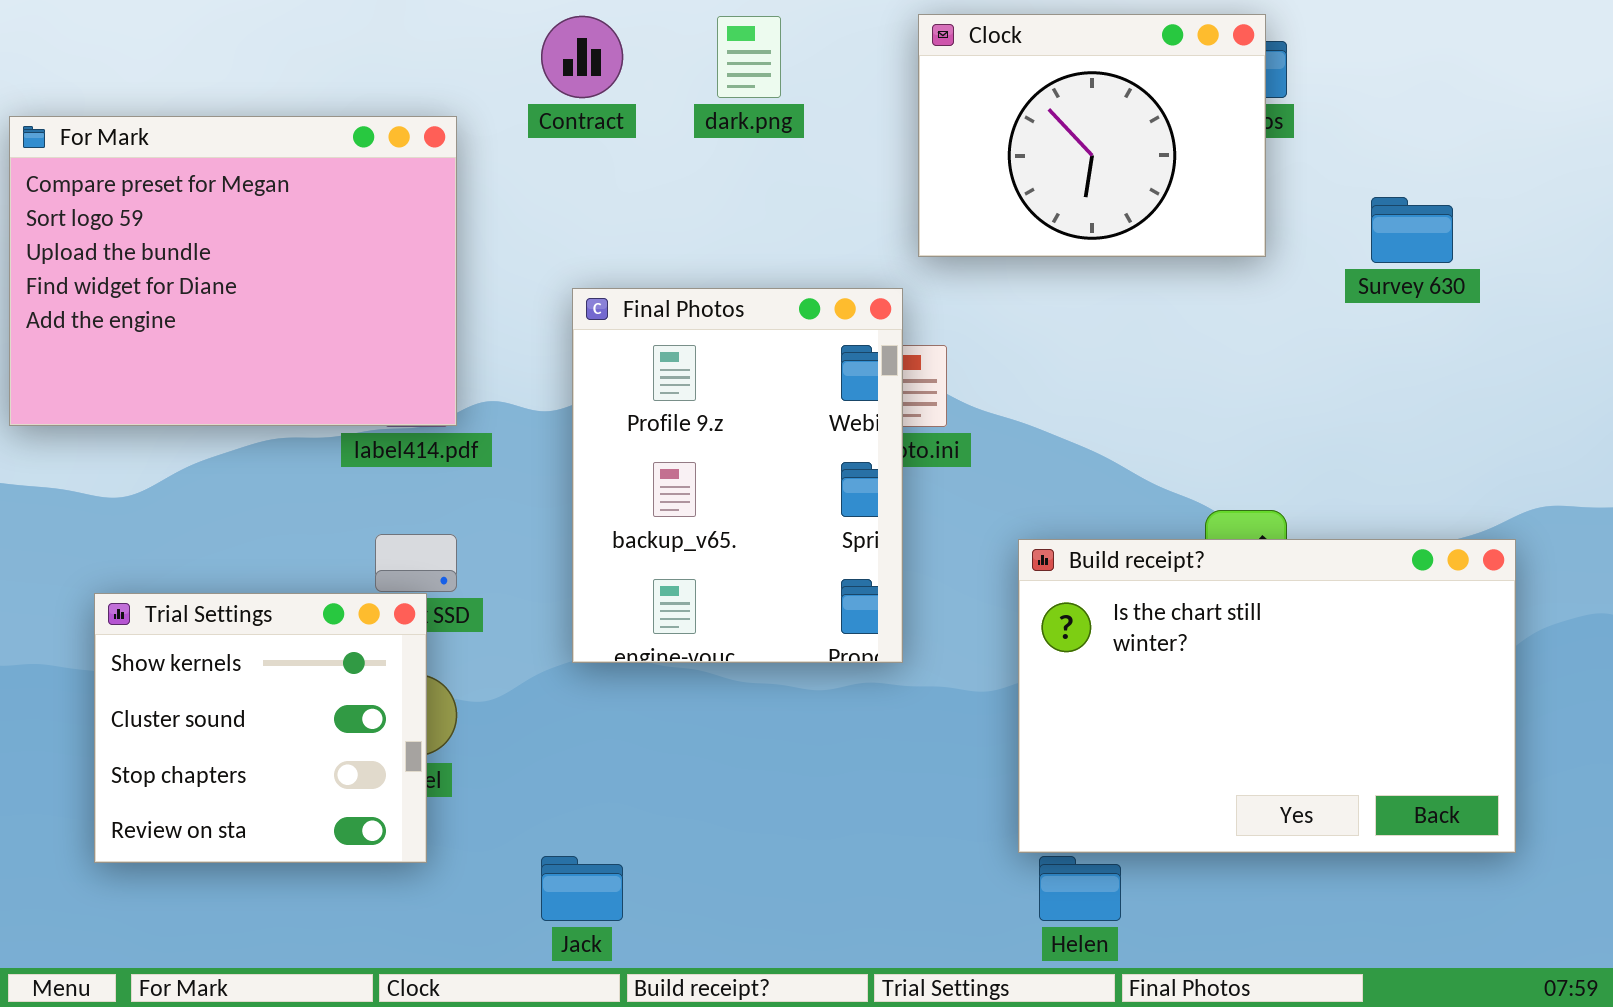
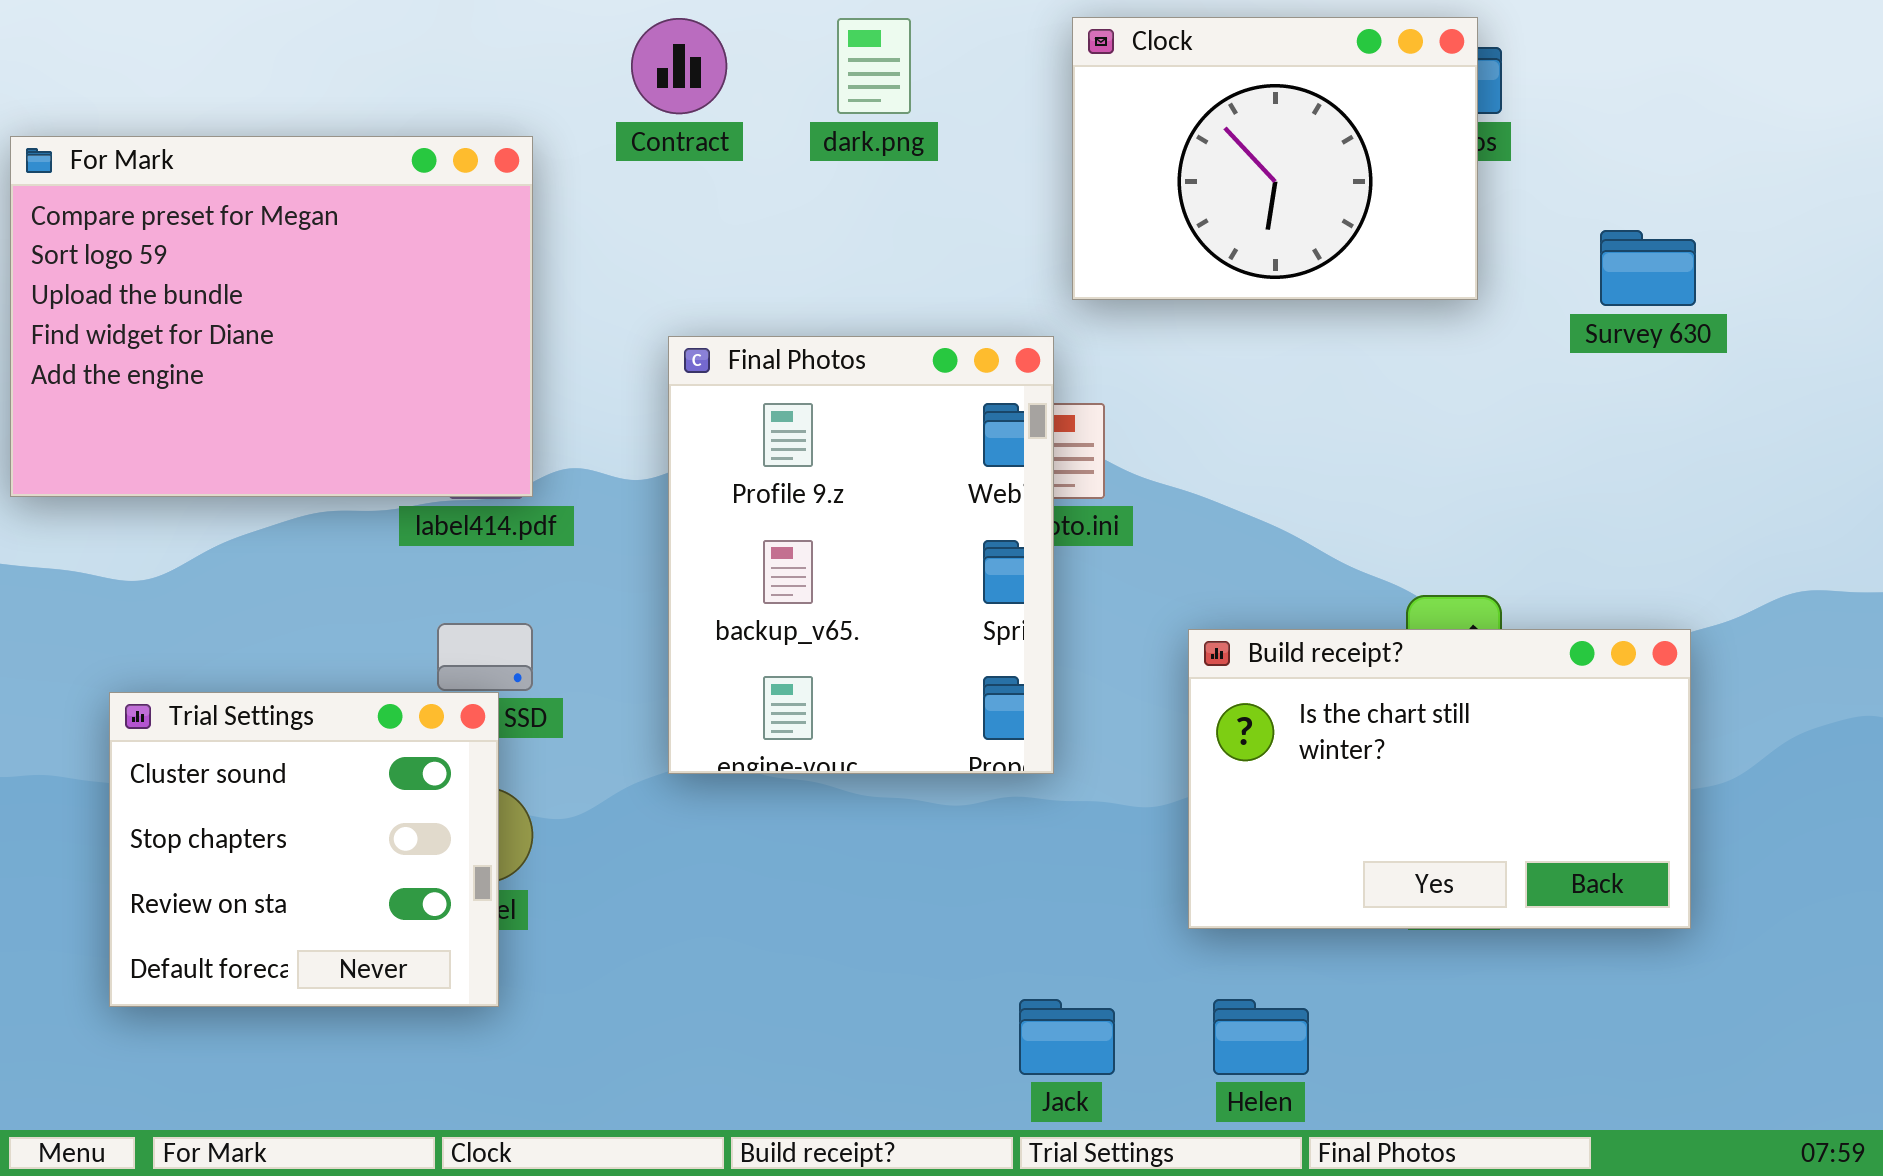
Build receipt?: [1018,539,1516,853] -> [1188,629,1691,929], resized
Trial Settings: [94,593,427,863] -> [109,692,499,1007], scrolled down 1 row
Jack: [541,856,623,921] -> [1019,999,1115,1075], moved

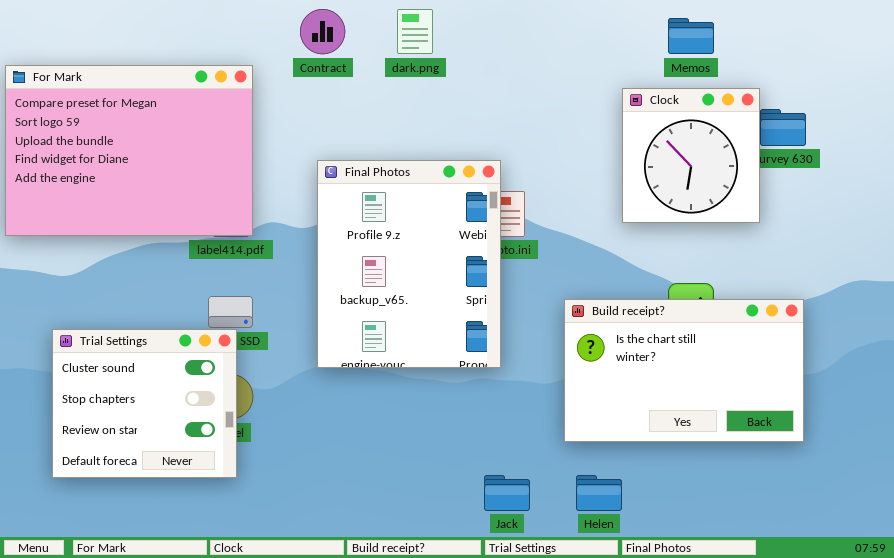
Clock: [1072,17,1478,300] -> [622,88,760,223], moved, resized

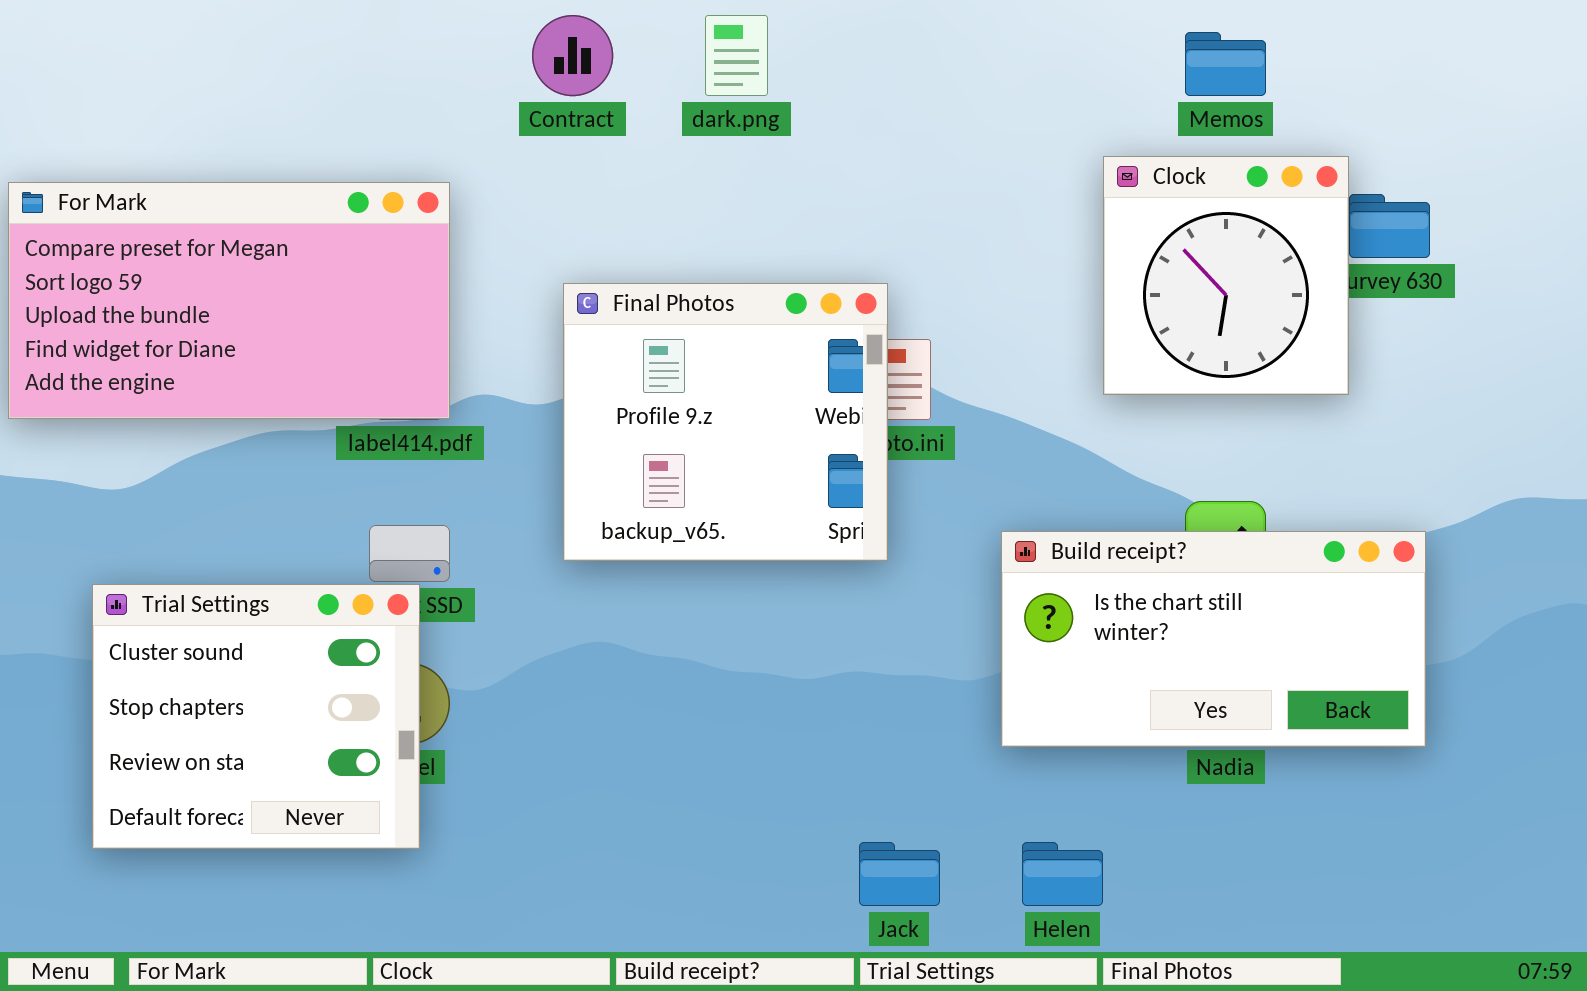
For Mark: [5,65,253,236] -> [8,182,450,419], resized
Final Photos: [317,160,501,368] -> [563,283,888,561], resized
Build receipt?: [564,299,804,442] -> [1001,531,1426,747], resized

